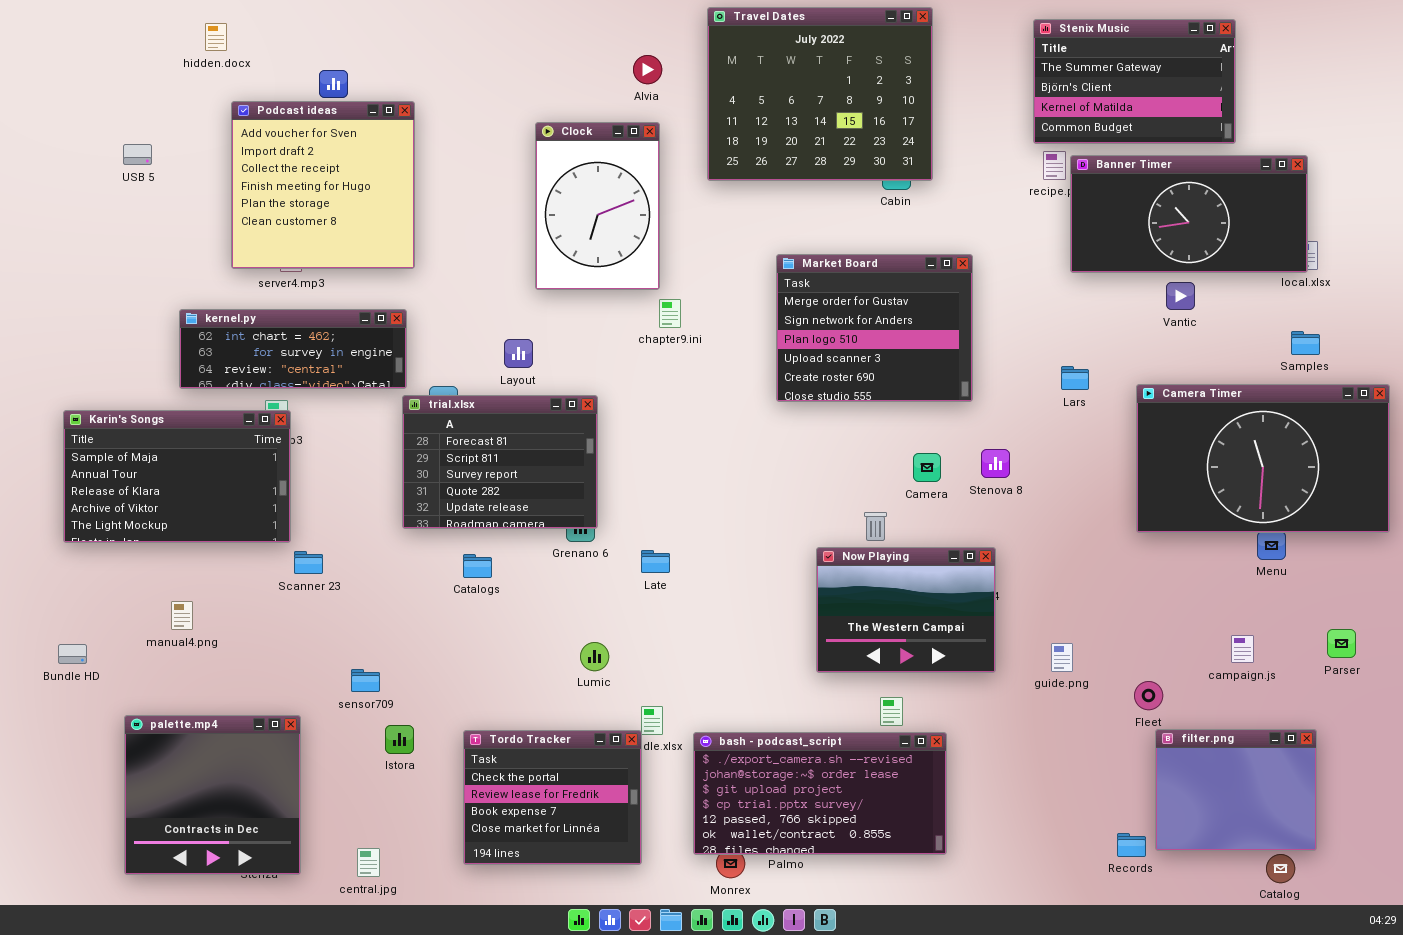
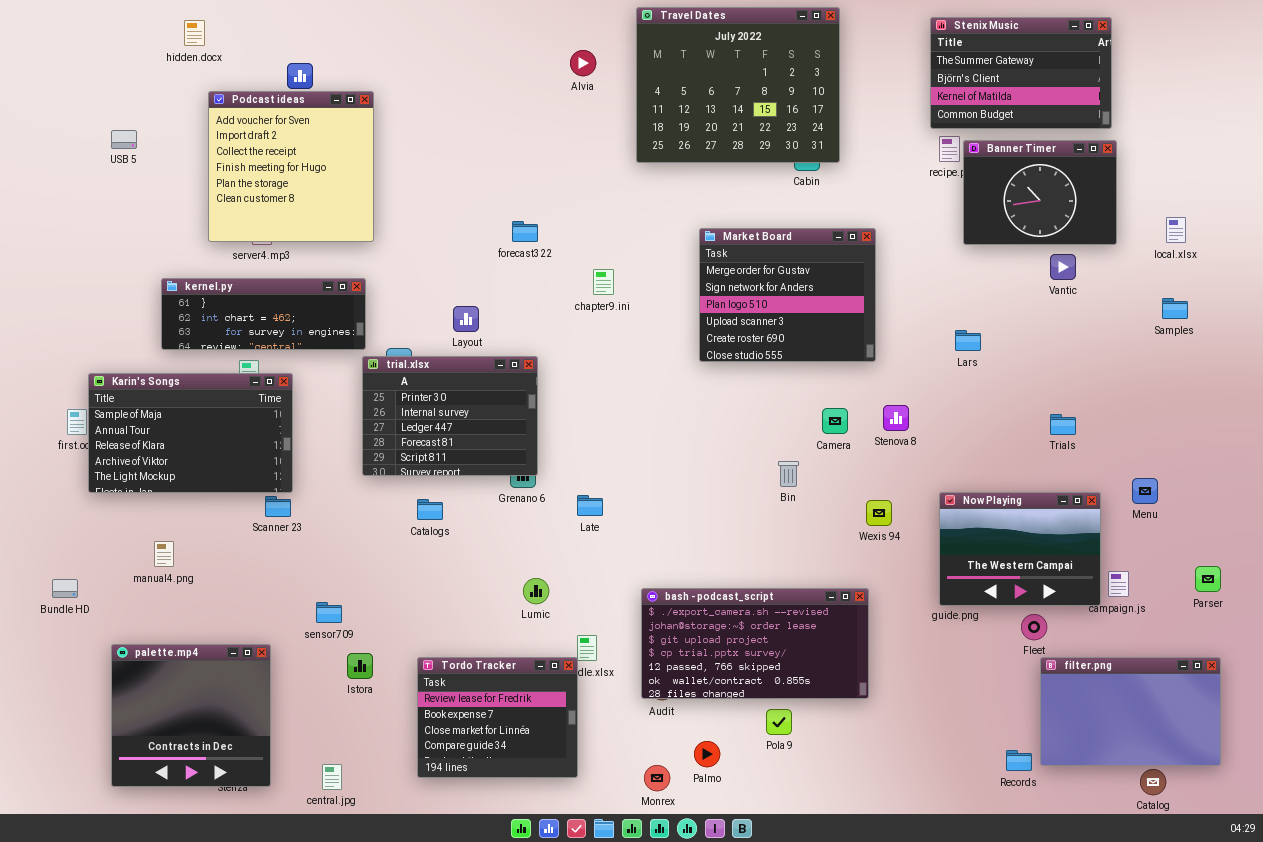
Clock: [535,122,660,290] -> none, closed
Banner Timer: [1070,155,1308,273] -> [963,140,1117,245], resized
kernel.py: [179,309,407,389] -> [161,278,366,350], scrolled up 1 row
Camera Timer: [1136,384,1390,533] -> none, closed
trial.xlsx: [402,395,598,529] -> [362,356,538,476], scrolled up 3 rows
Karin's Songs: [63,410,291,543] -> [88,373,293,493], moved
Now Playing: [816,547,996,673] -> [939,492,1101,606], moved
filter.png: [1155,729,1317,851] -> [1040,657,1221,766], resized
Tordo Tracker: [463,730,642,865] -> [417,657,578,778], scrolled down 1 row
bash - podcast_script: [693,732,947,855] -> [641,588,869,699], moved

